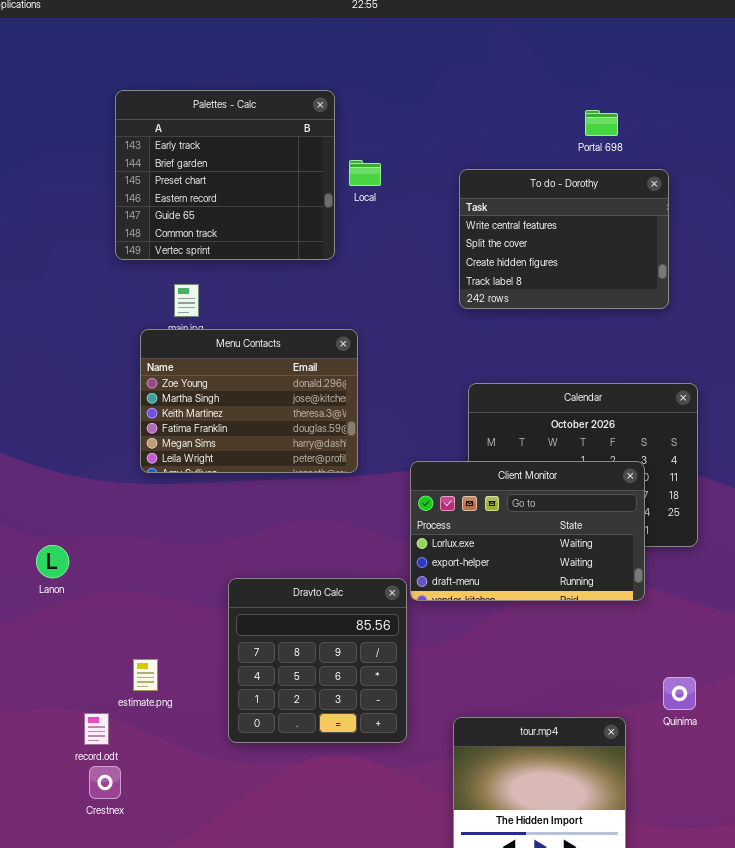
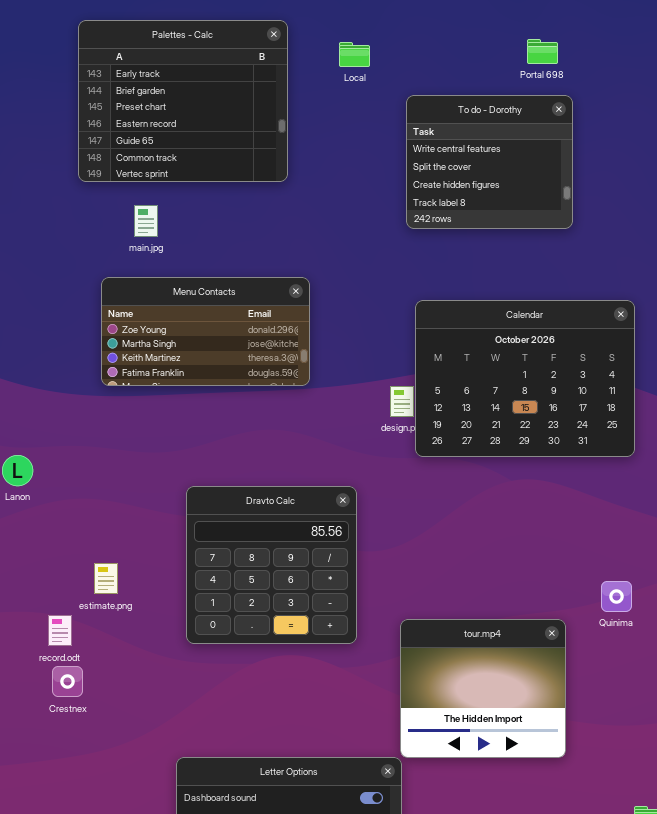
Local: [349,160,381,186] -> [339,42,370,67], moved
To do - Dorothy: [459,169,669,309] -> [406,95,573,229], resized
Menu Contacts: [140,329,358,473] -> [101,277,310,386], resized
Client Monitor: [410,461,645,601] -> none, closed

